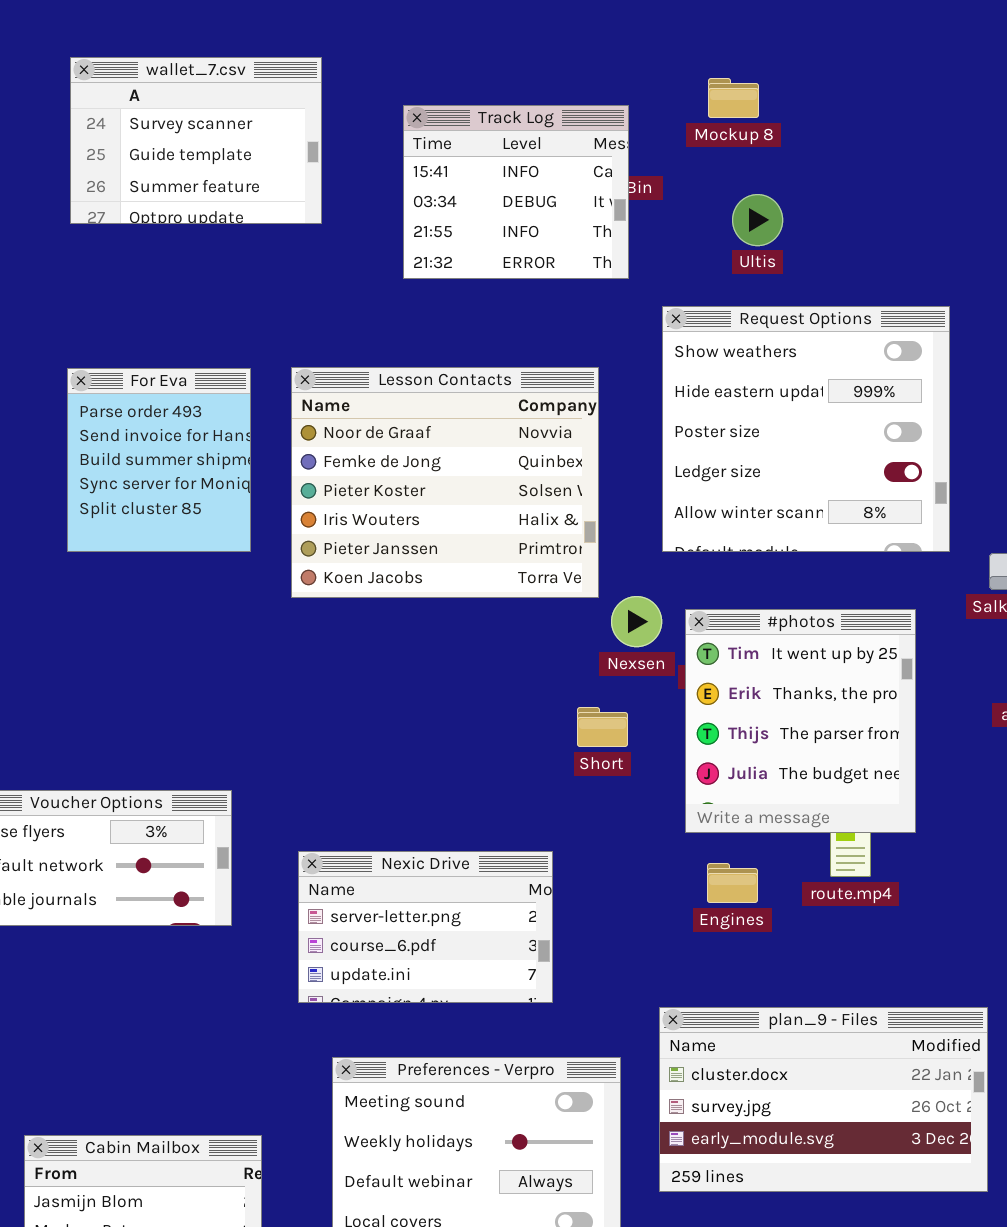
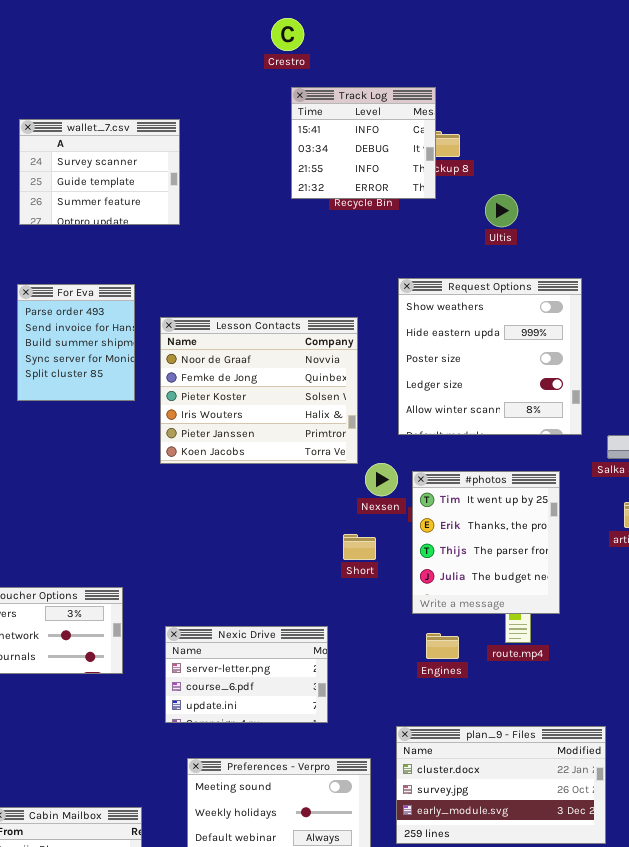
Track Log: [403,105,629,279] -> [291,87,436,199], moved
Ultis: [732,194,783,246] -> [485,194,518,227], moved
For Eva: [67,368,251,552] -> [17,284,135,401], moved

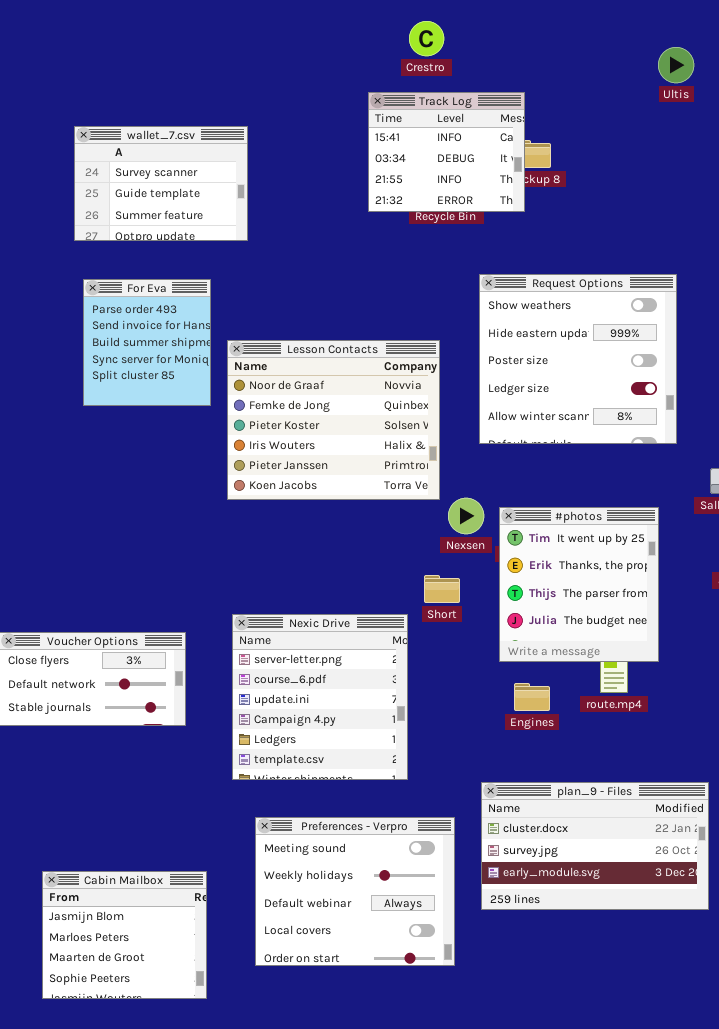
Crestro: [271,18,304,51] -> [409,21,444,56], moved
Ultis: [485,194,518,227] -> [658,47,694,83], moved
Request Options: [398,278,582,435] -> [479,274,677,444], moved
For Eva: [17,284,135,401] -> [83,279,211,406], moved
Nexic Drive: [165,626,328,723] -> [232,614,408,780], resized

